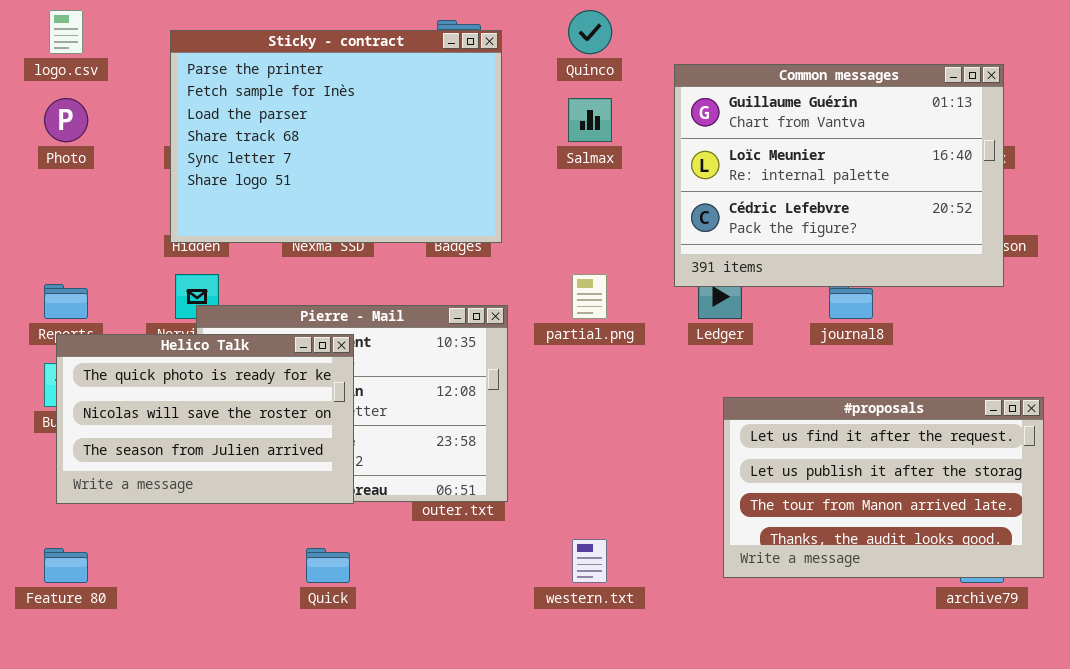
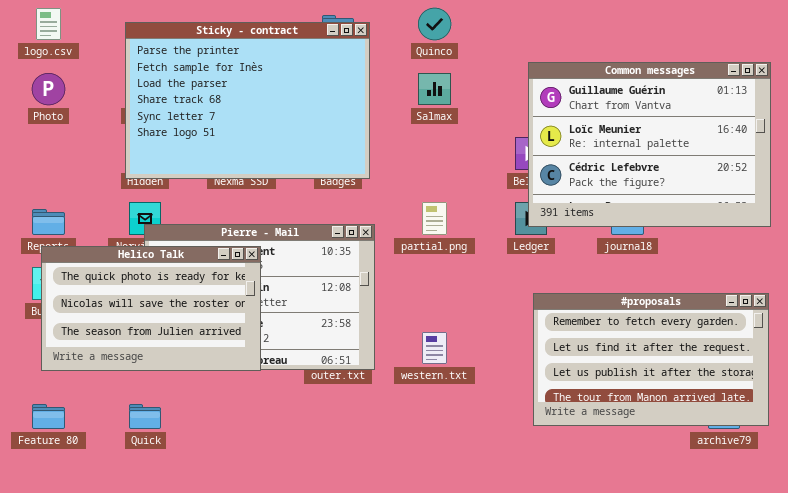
Common messages: [674,64,1004,287] -> [528,62,771,227], moved
#proposals: [723,397,1044,578] -> [533,293,769,426], scrolled up 1 row
western.txt: [572,539,607,583] -> [422,332,447,364], moved
Quick: [306,548,350,583] -> [129,404,161,429], moved

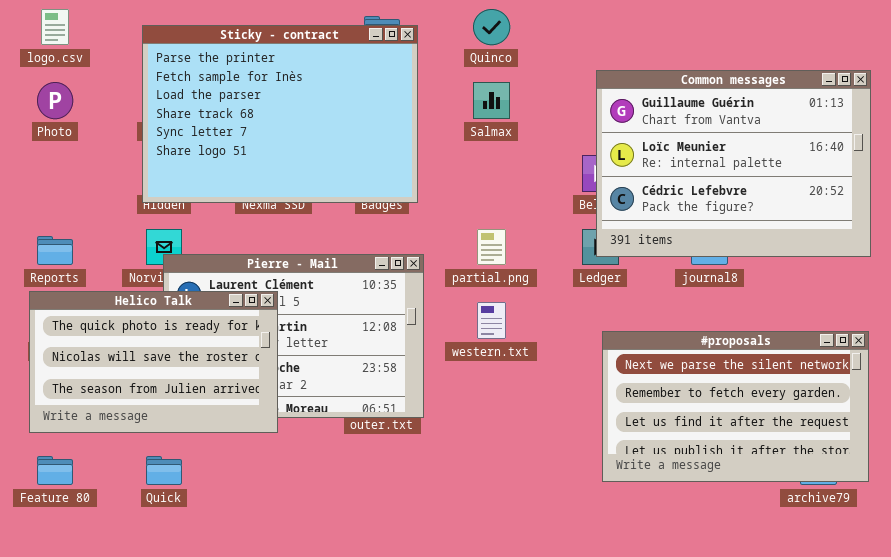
Helico Talk: [41,246,261,371] -> [29,291,278,433], moved
#proposals: [533,293,769,426] -> [602,331,869,482], scrolled up 1 row
western.txt: [422,332,447,364] -> [477,302,506,339], moved

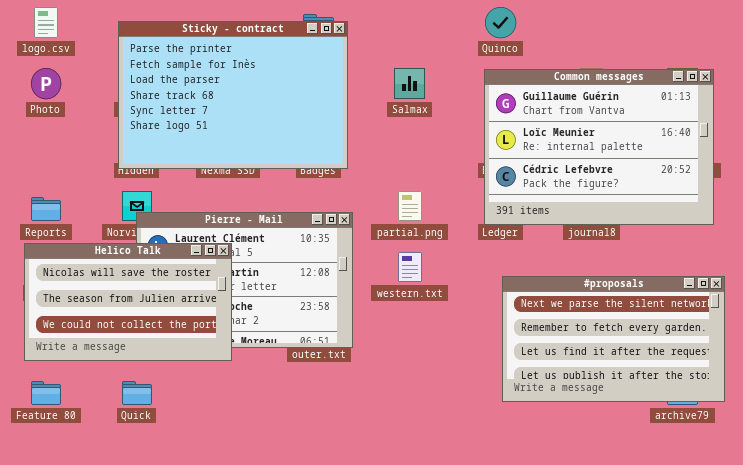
Quinco: [473,9,510,45] -> [485,7,516,38], moved
Common messages: [596,70,871,257] -> [484,69,714,225], moved
Helico Talk: [29,291,278,433] -> [24,243,232,361], scrolled down 1 row

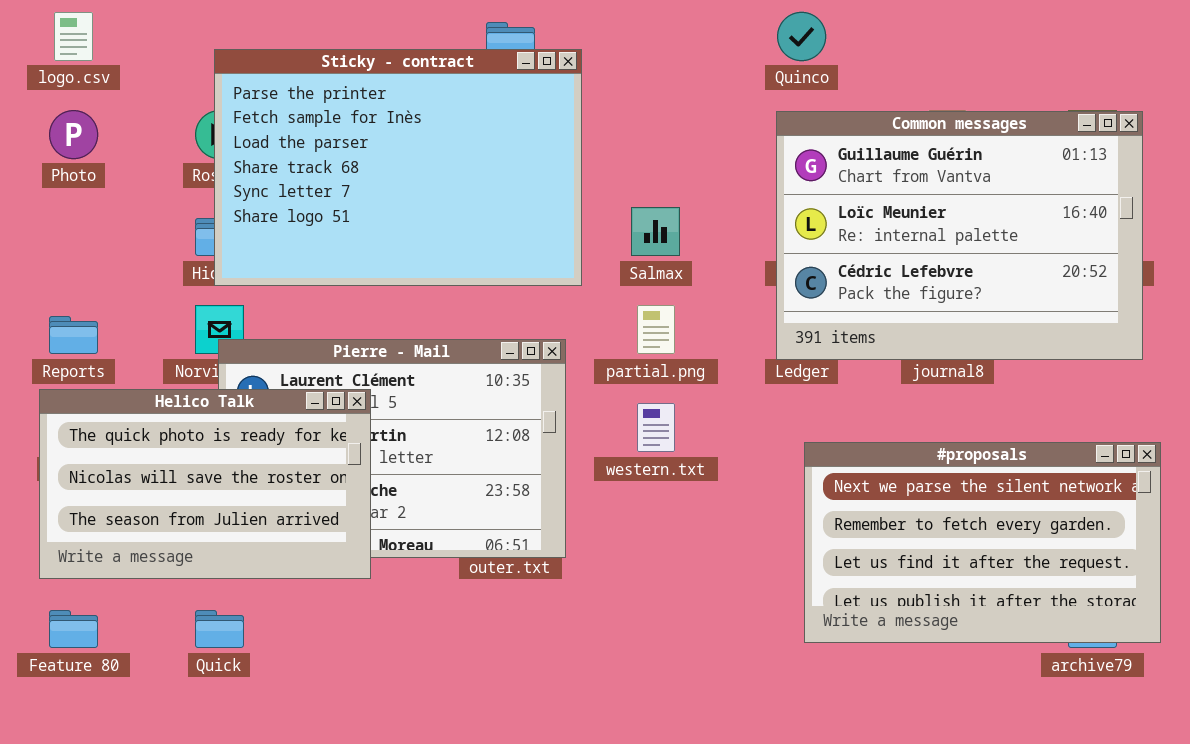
Sticky - contract: [118,21,348,169] -> [214,49,582,286], moved
Salmax: [394,68,425,99] -> [631,207,680,256], moved
Helico Talk: [24,243,232,361] -> [39,389,371,579], scrolled up 1 row

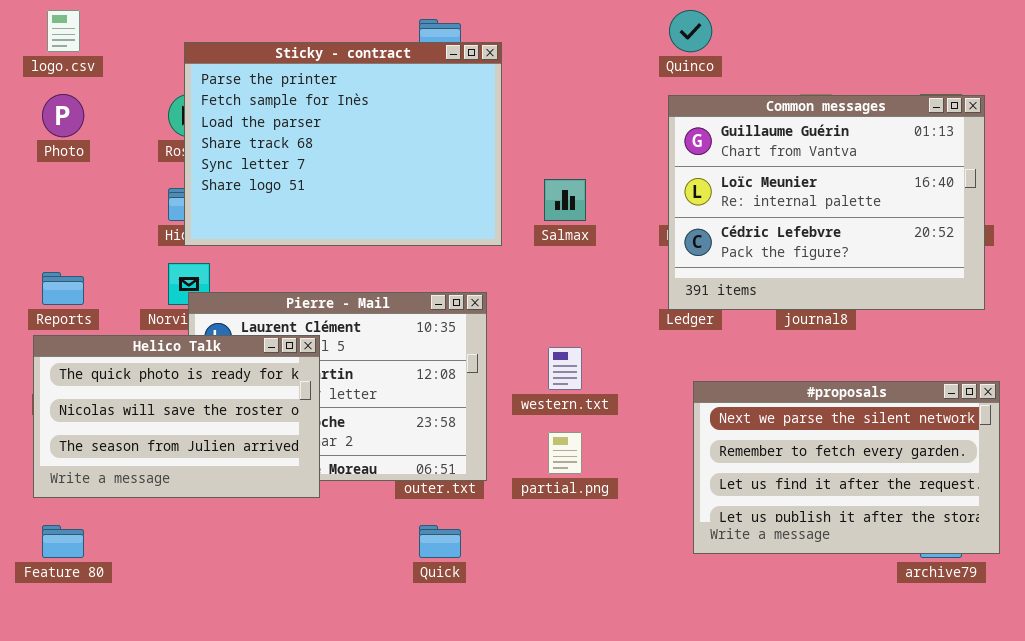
partial.png: [637,305,675,354] -> [548,432,582,474], moved
Quick: [195,610,244,648] -> [419,525,461,558], moved

